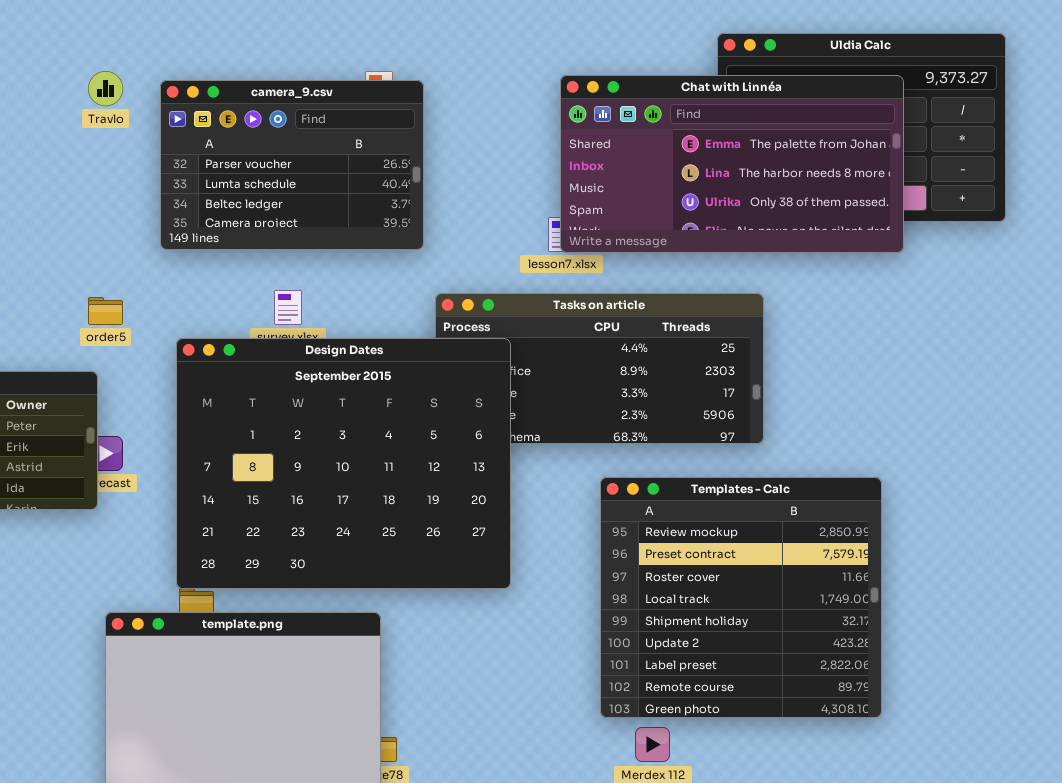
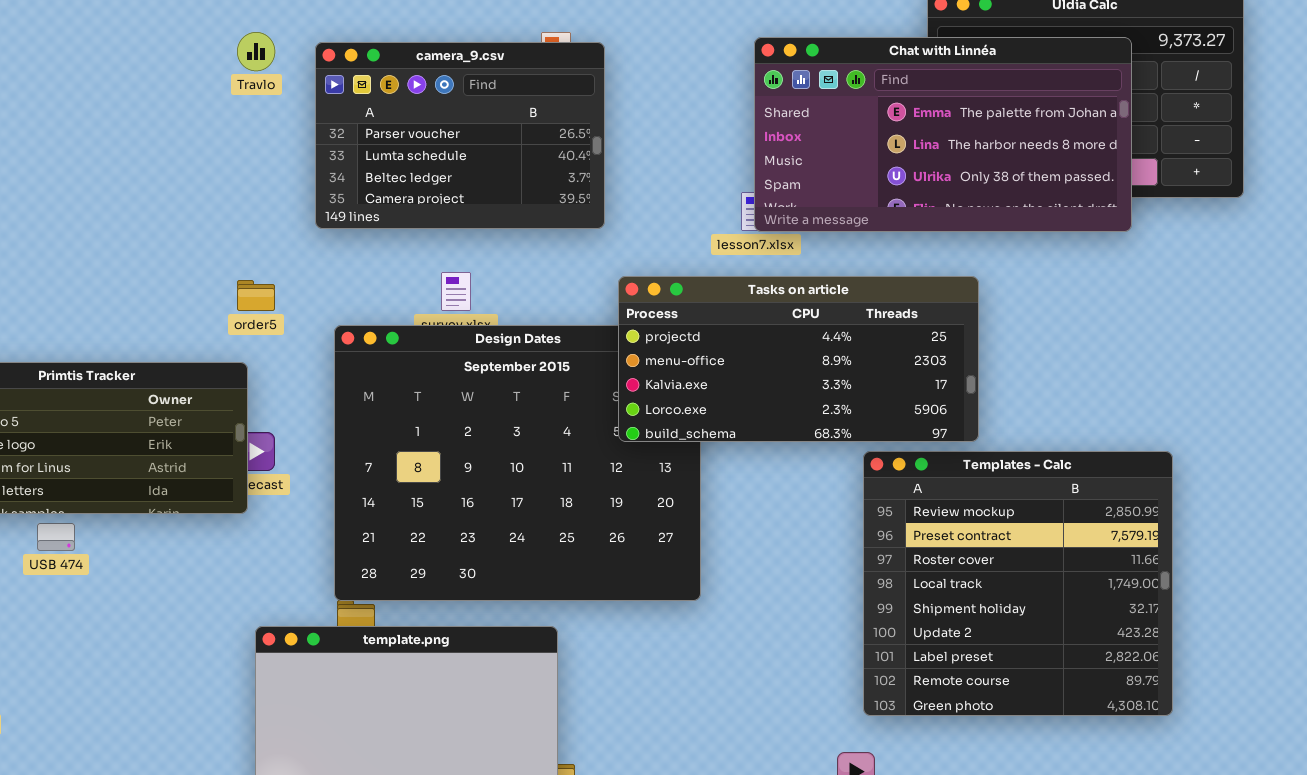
Tasks on article: [435,293,764,444] -> [618,276,979,442], raised
Templates - Calc: [600,477,882,718] -> [863,451,1173,716], moved

